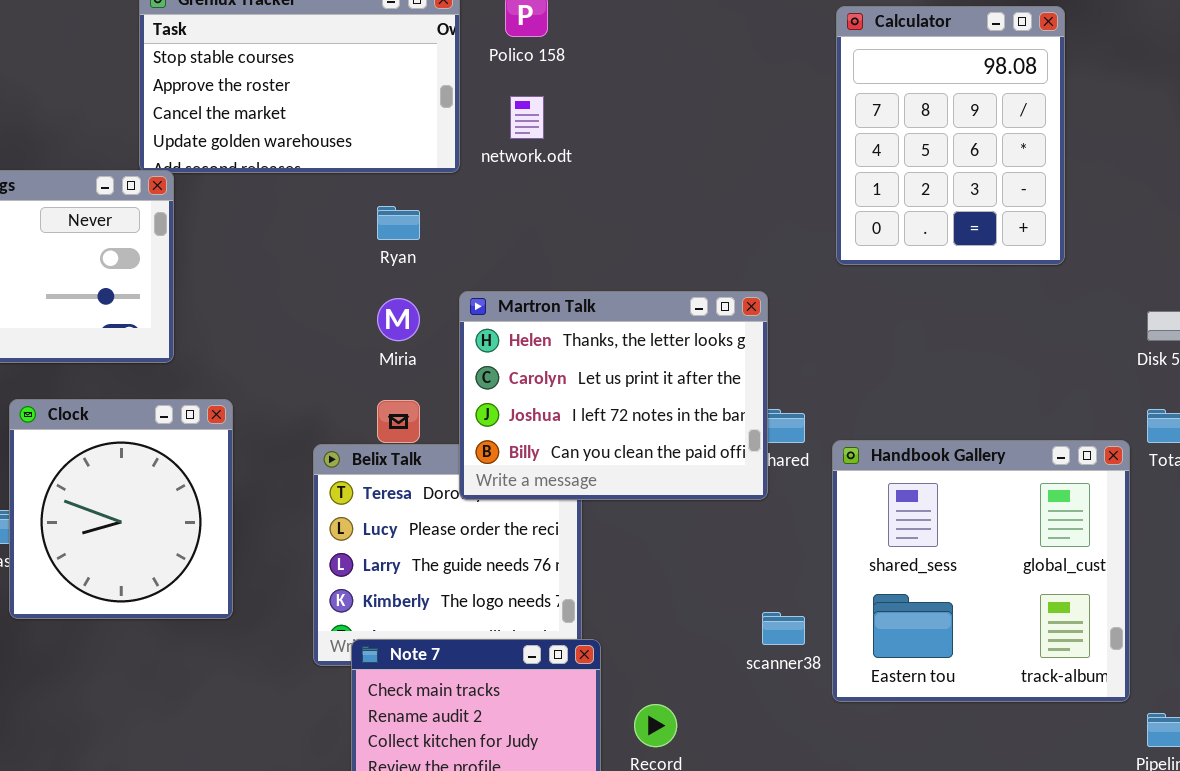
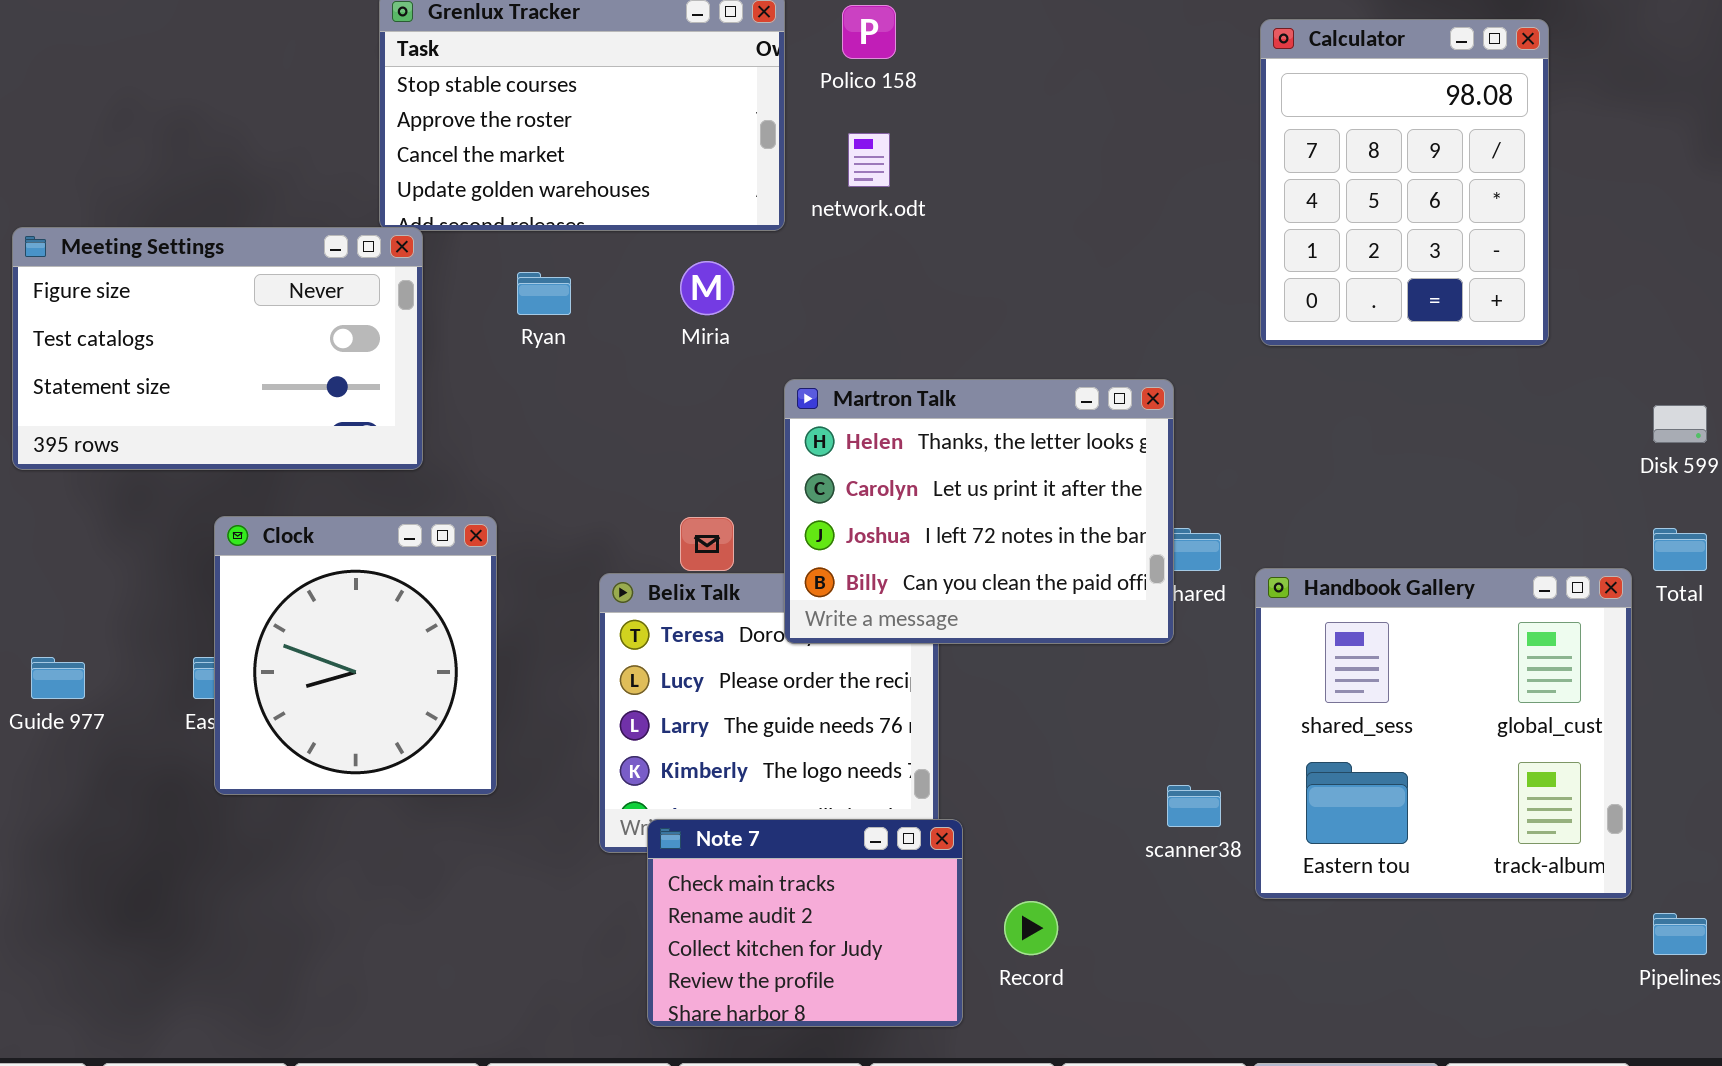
Ryan: [377,206,420,240] -> [517,272,571,315], moved
Miria: [377,298,420,341] -> [680,261,734,315], moved

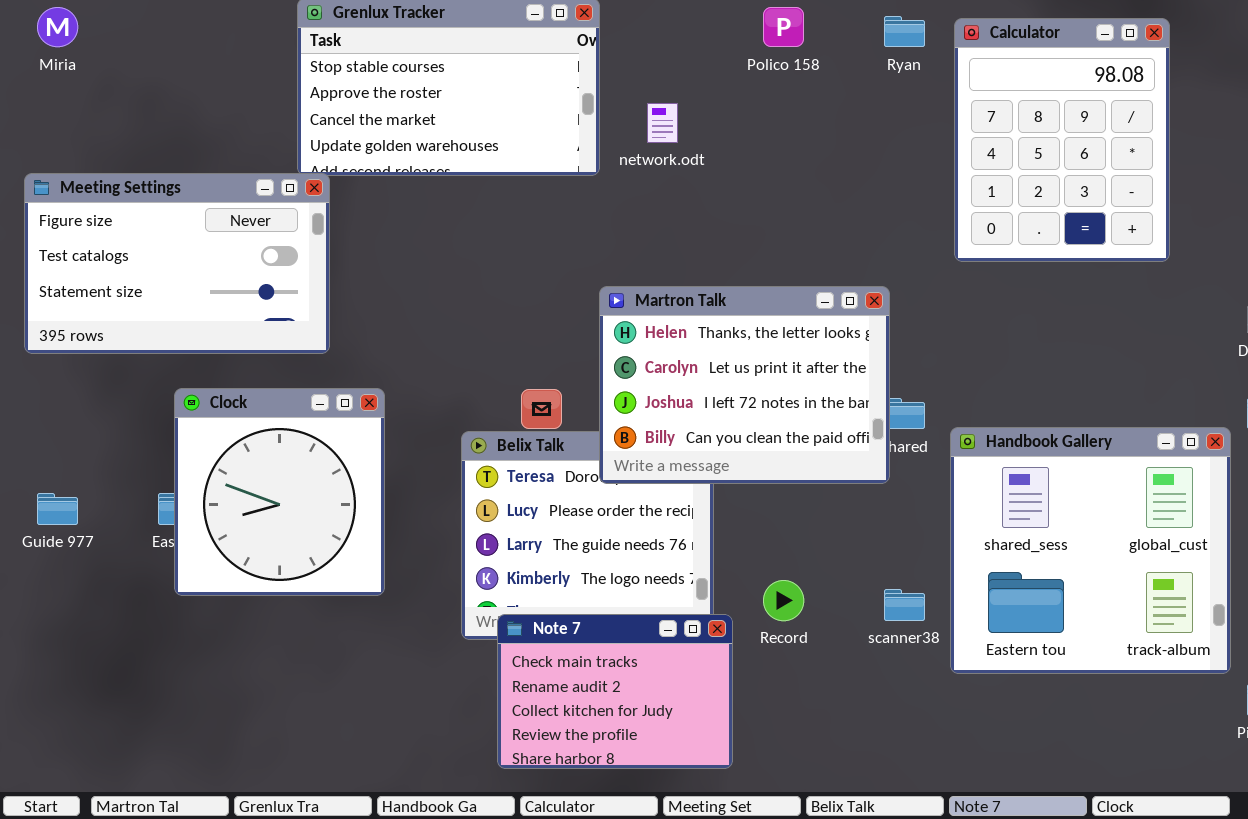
Polico 158: [842,5,896,59] -> [763,7,804,47], moved
Miria: [680,261,734,315] -> [37,7,78,47], moved
Ryan: [517,272,571,315] -> [884,16,925,47], moved
Record: [1004,901,1058,955] -> [763,580,804,621], moved

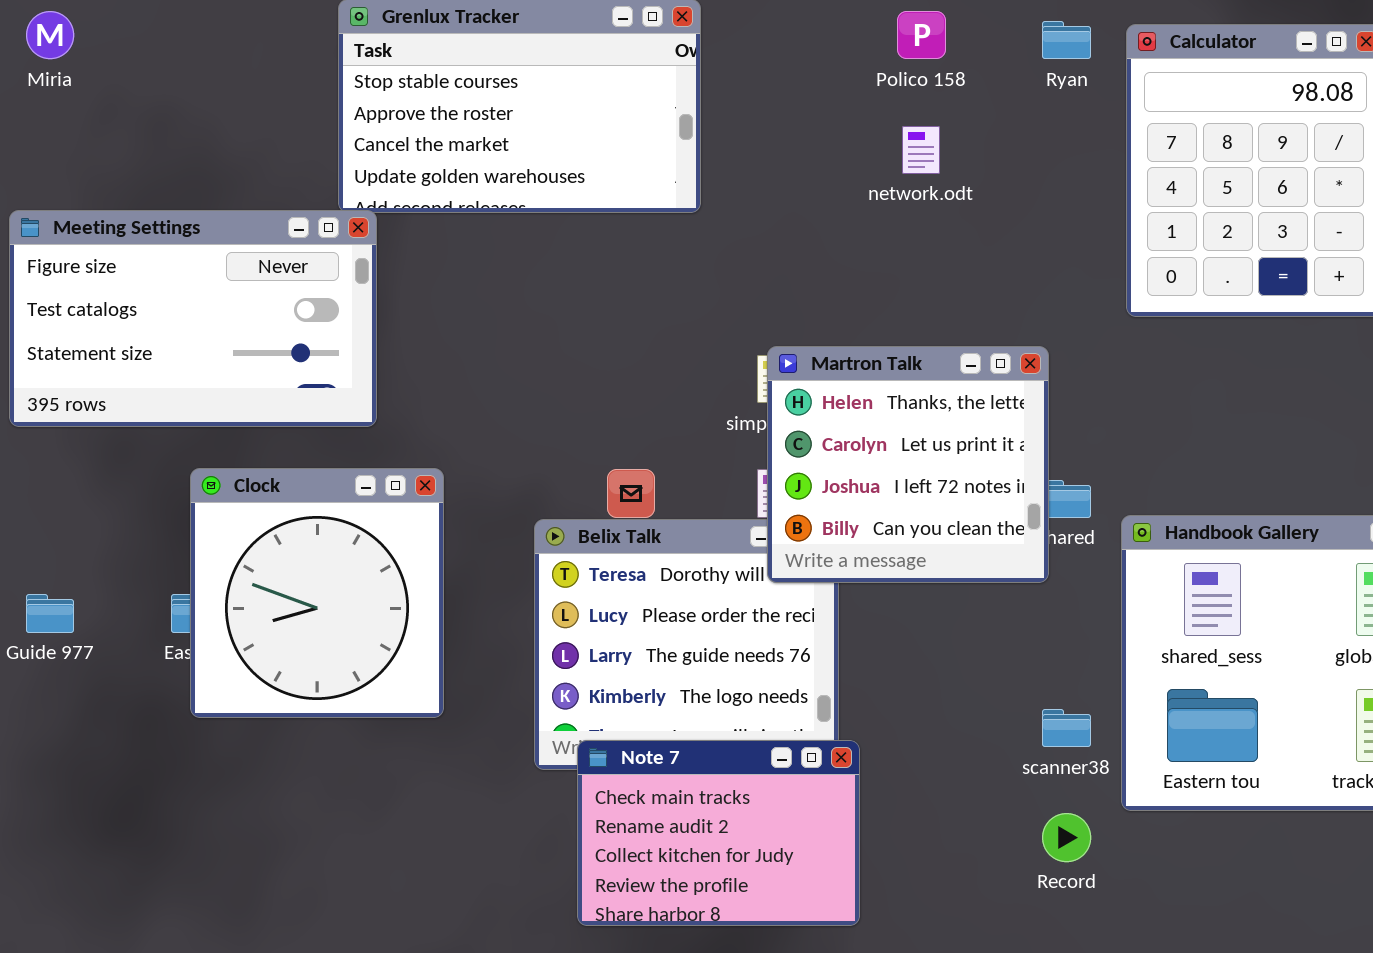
network.odt: [647,103,678,143] -> [902,126,940,174], moved
Martron Talk: [599,286,890,484] -> [767,346,1049,583], resized
Record: [763,580,804,621] -> [1042,813,1091,862], moved

